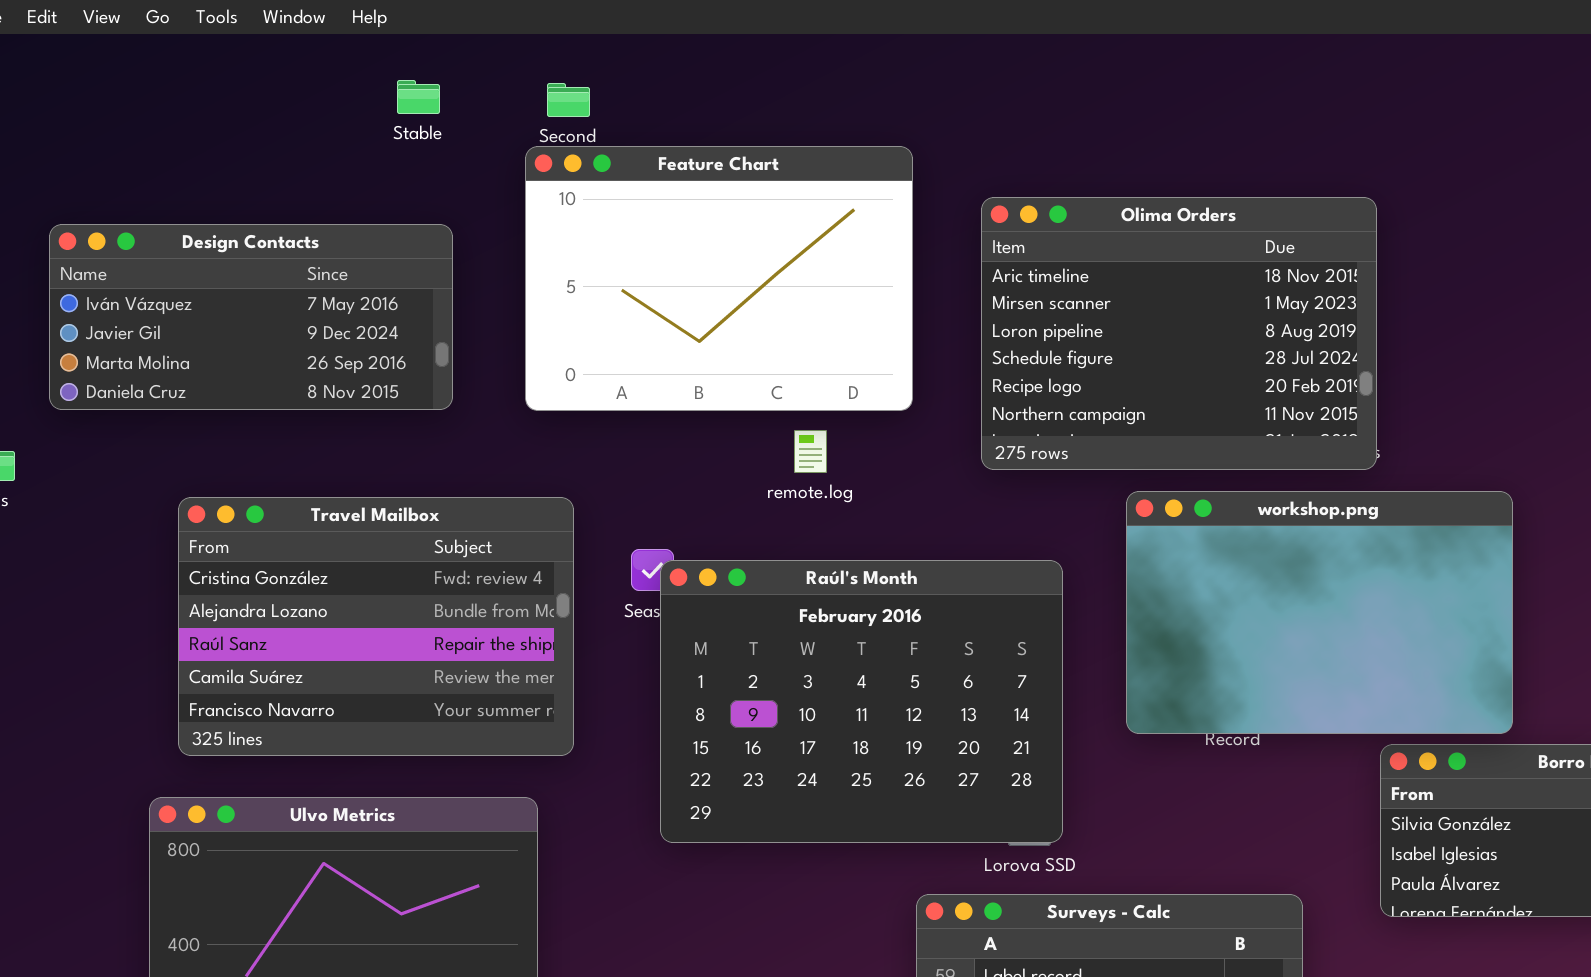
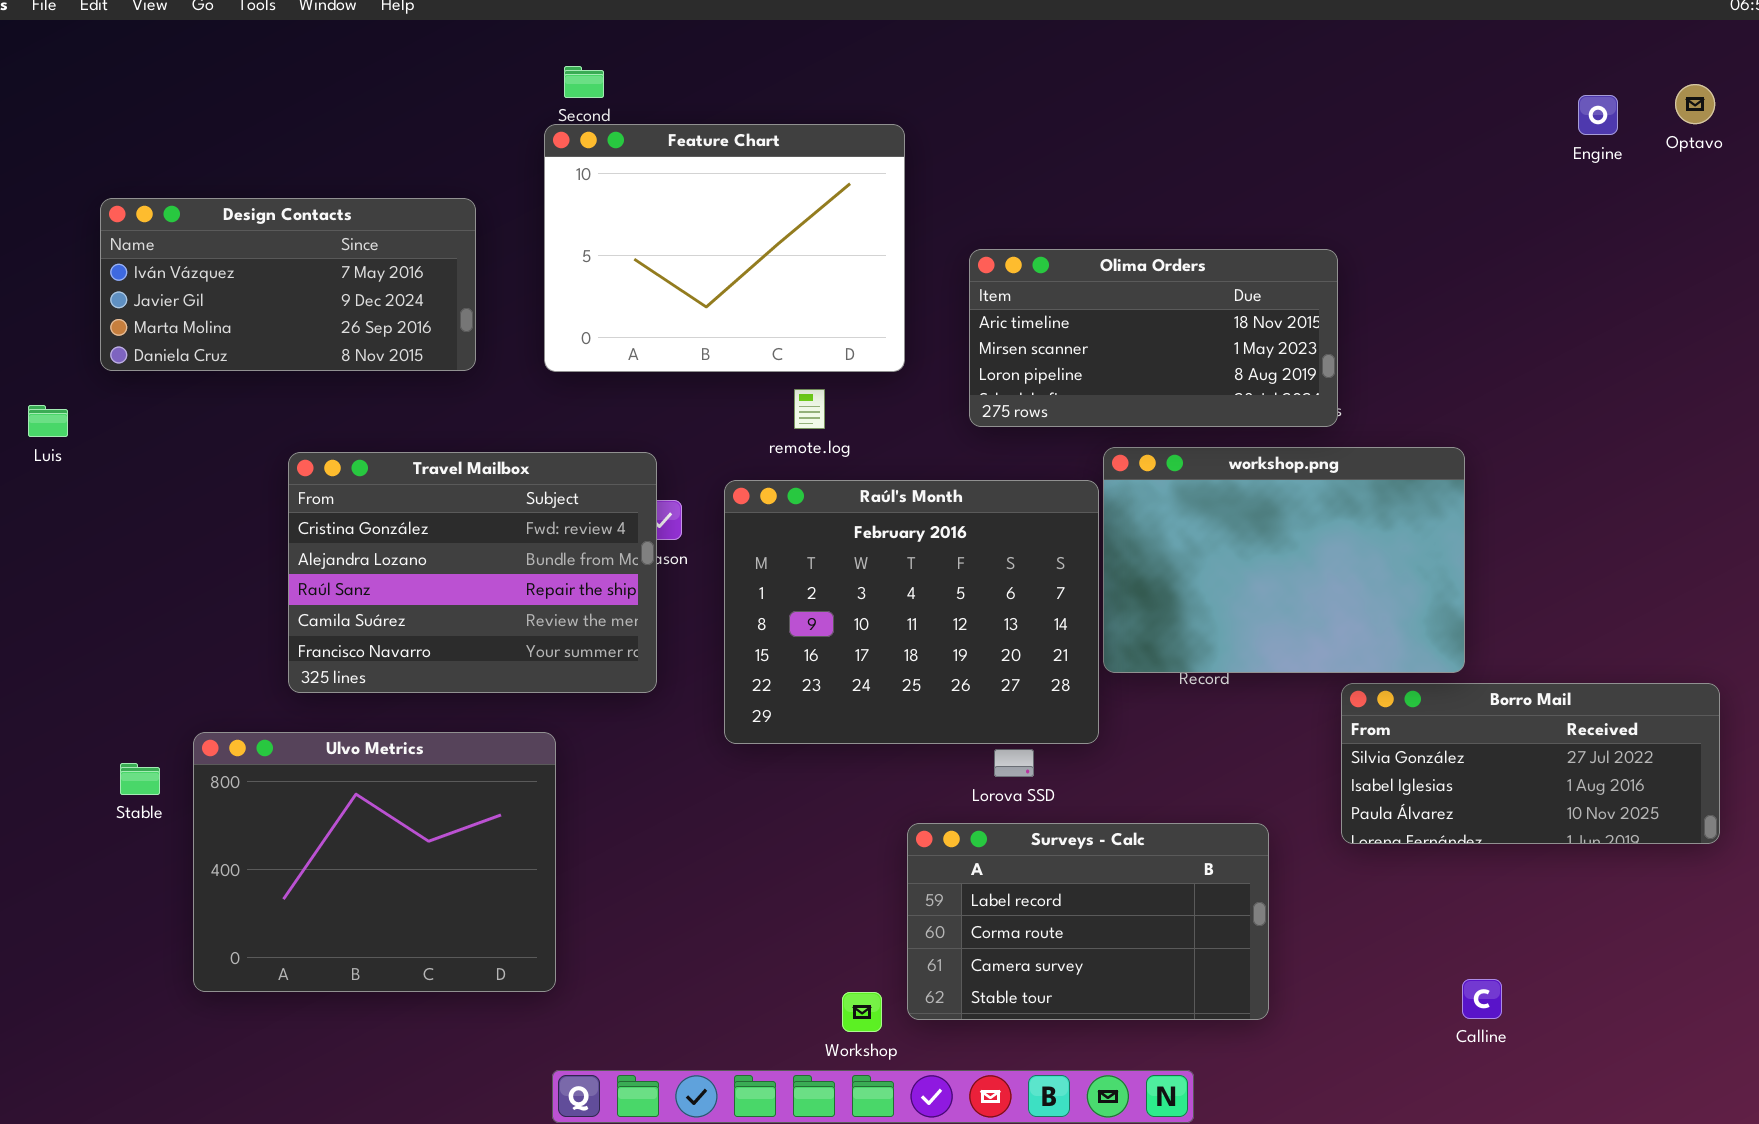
Stable: [397,80,440,114] -> [120,763,160,795], moved
Olima Orders: [981,197,1377,470] -> [969,249,1338,427], resized
Travel Mailbox: [178,497,574,756] -> [288,452,657,693], moved
Raúl's Month: [660,560,1063,843] -> [724,480,1099,744], moved

